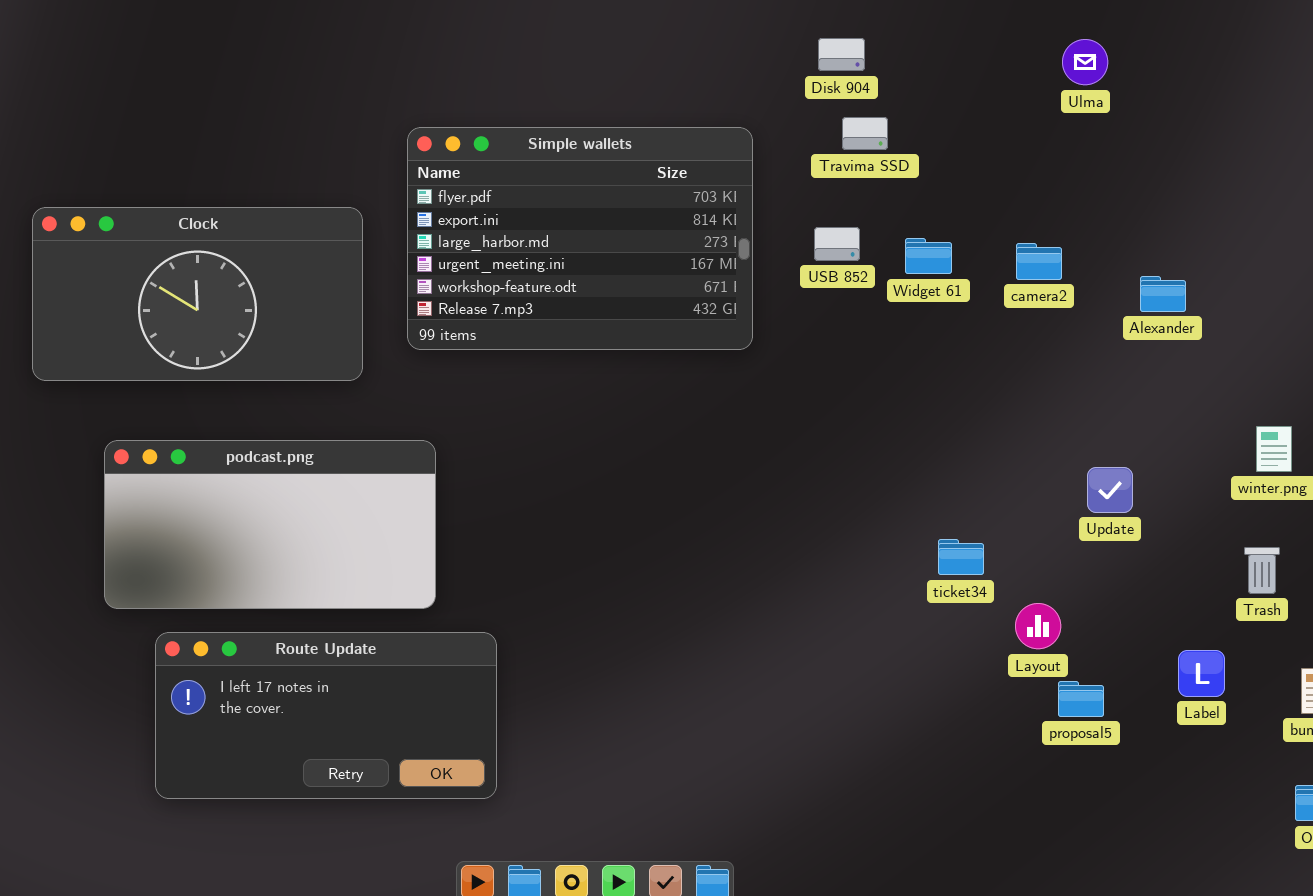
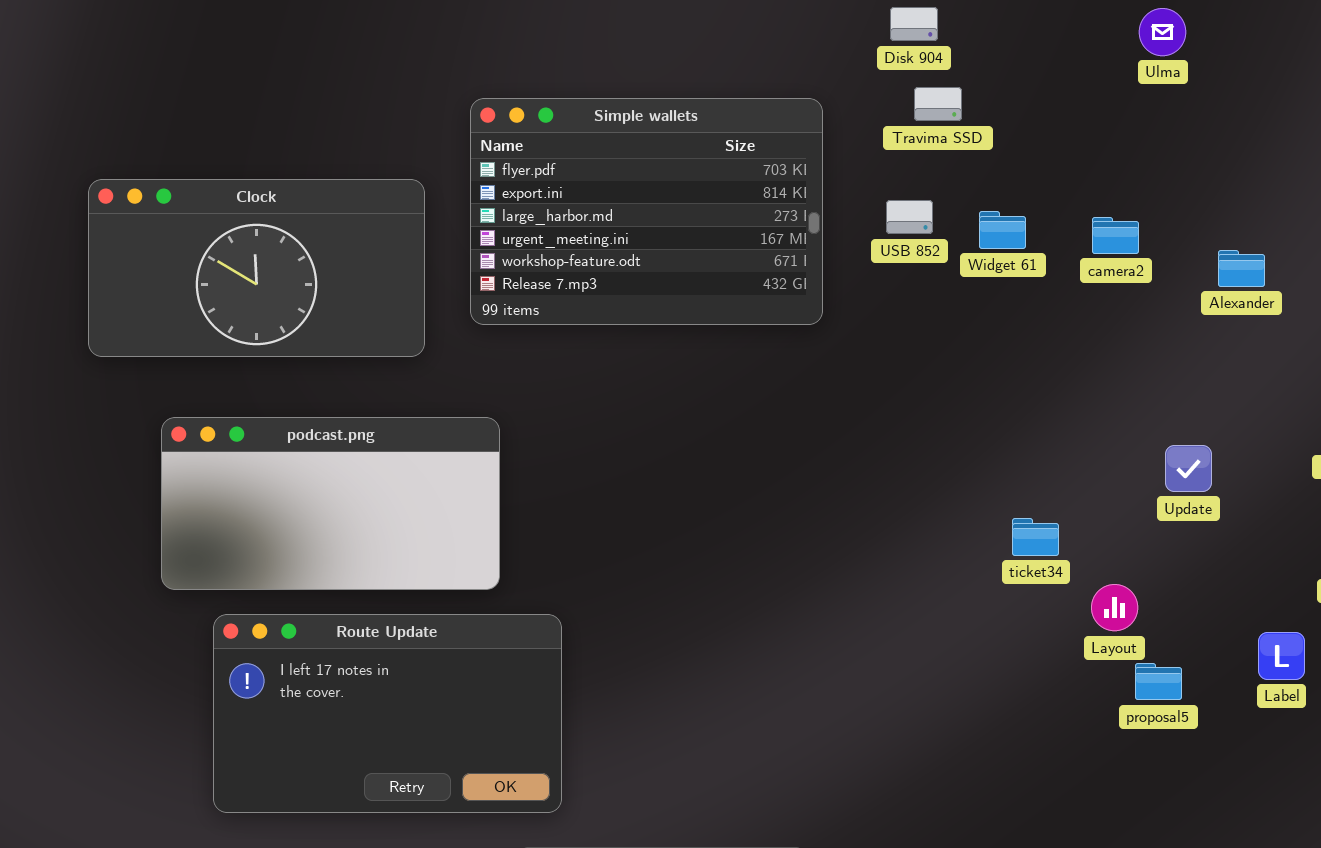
Route Update: [155,632,497,799] -> [213,614,562,813], resized

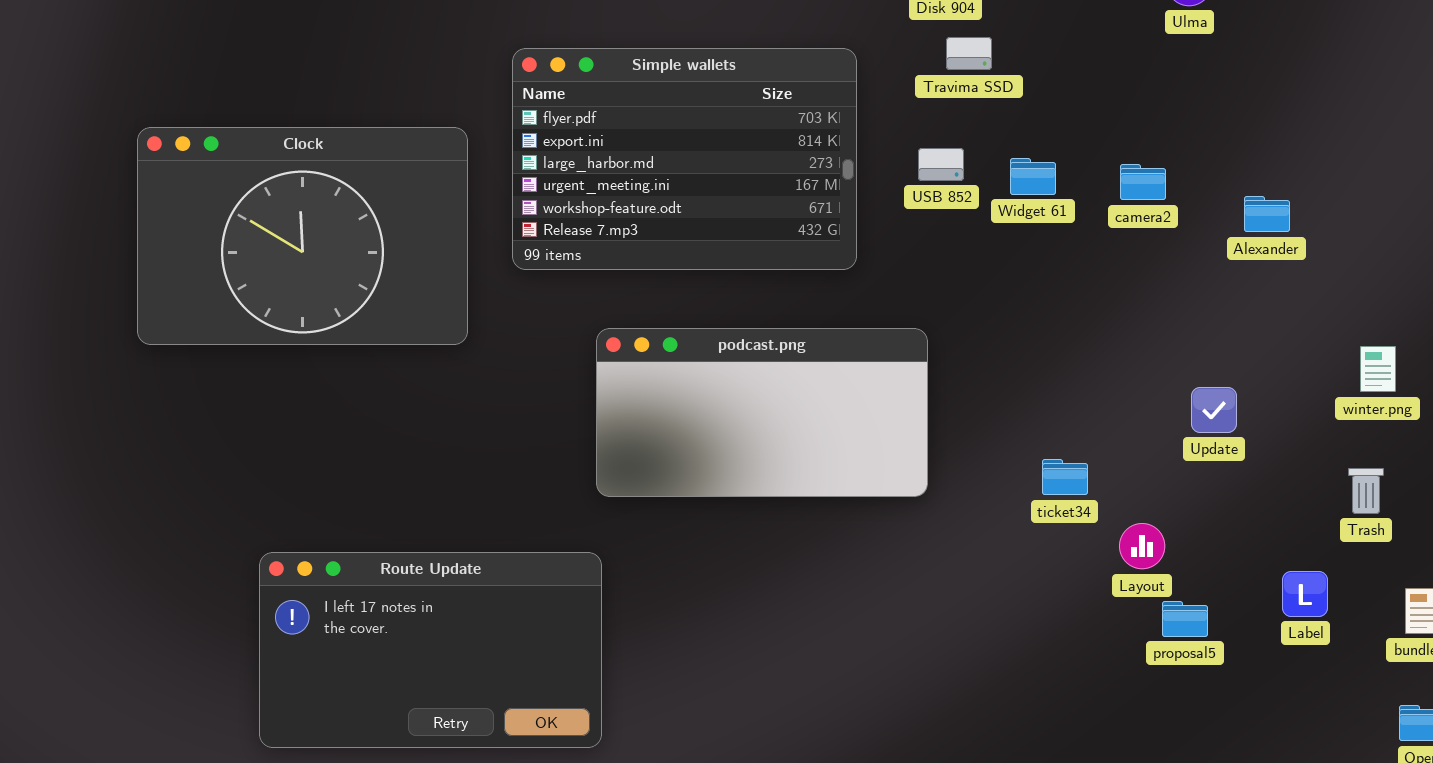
Clock: [88,179,425,357] -> [137,127,468,345], resized
podcast.png: [161,417,500,590] -> [596,328,928,497], moved

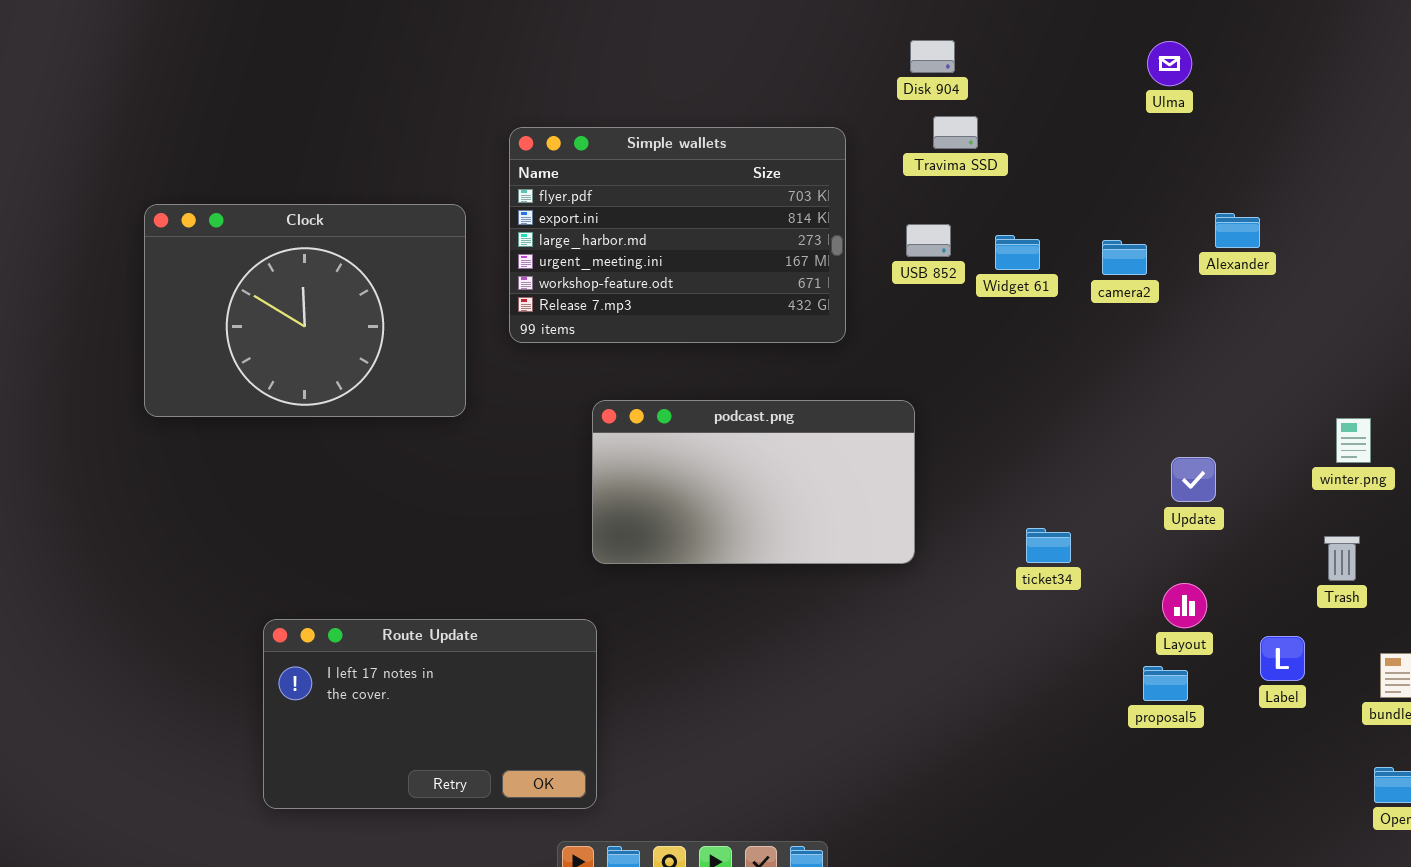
Alexander: [1244,196,1290,232] -> [1215,213,1260,248], moved
Layout: [1119,523,1165,569] -> [1162,583,1207,628], moved

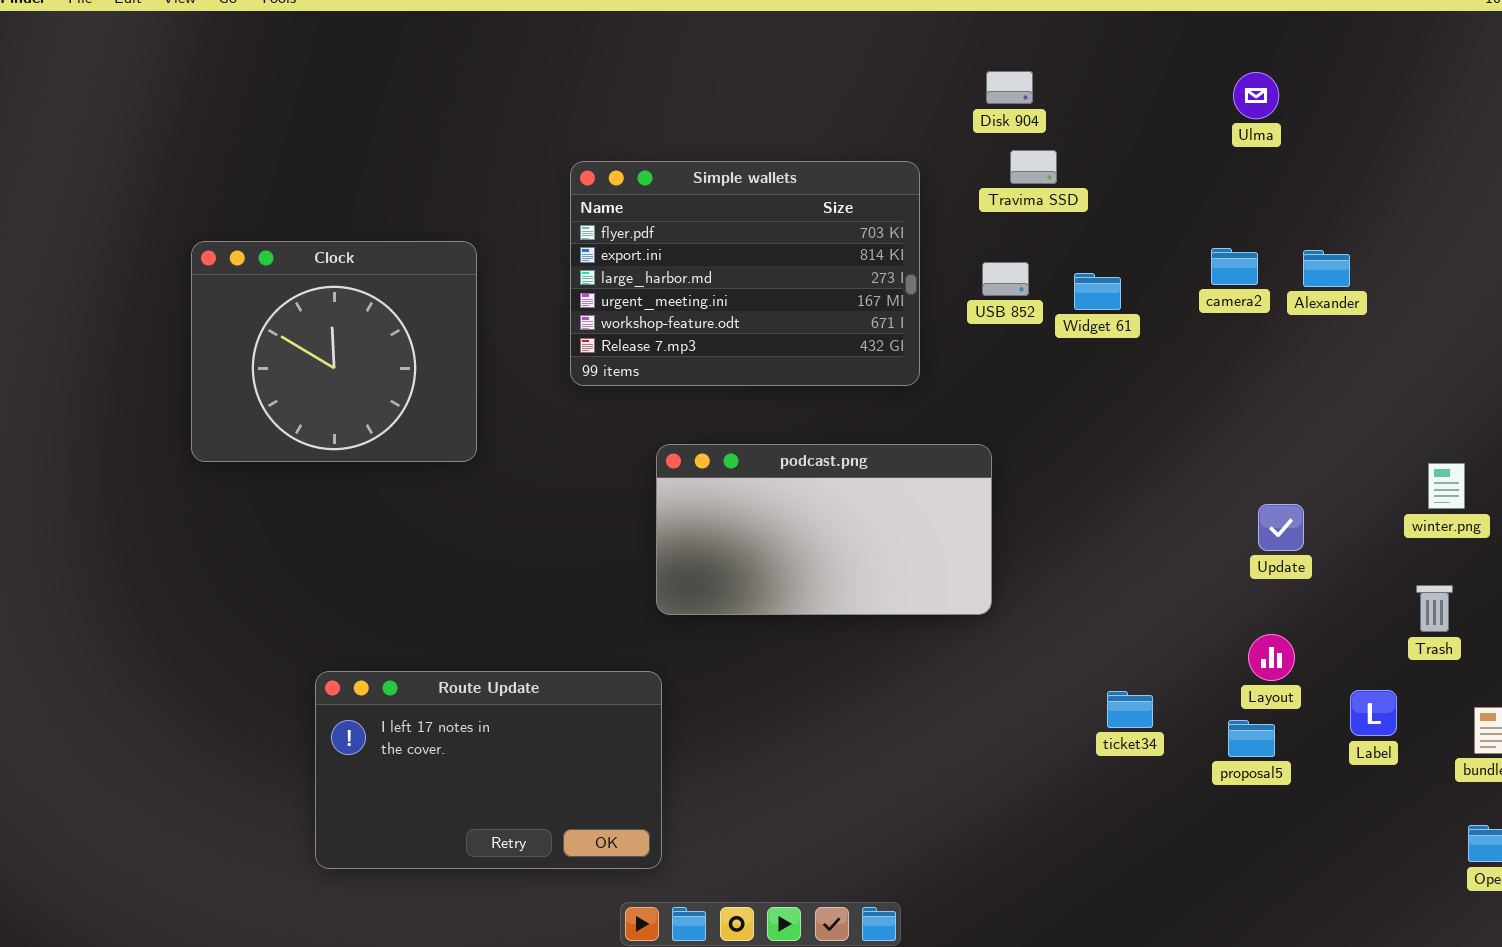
Clock: [144,204,466,417] -> [191,241,477,462], resized
camera2: [1102,240,1147,275] -> [1211,248,1258,285], moved
ticket34: [1026,528,1071,563] -> [1107,691,1153,728], moved

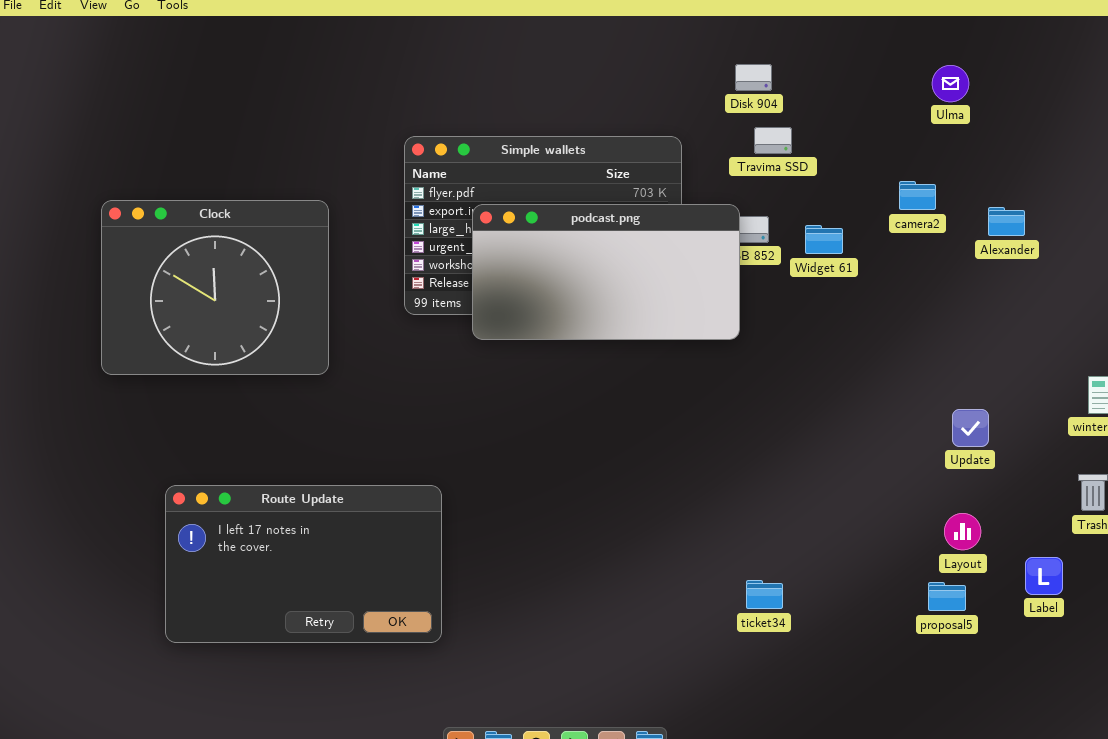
camera2: [1211,248,1258,285] -> [899,181,936,210], moved
podcast.png: [656,444,992,615] -> [472,204,740,340], moved
Route Update: [315,671,662,869] -> [165,485,442,643], moved
ticket34: [1107,691,1153,728] -> [746,580,783,609], moved

